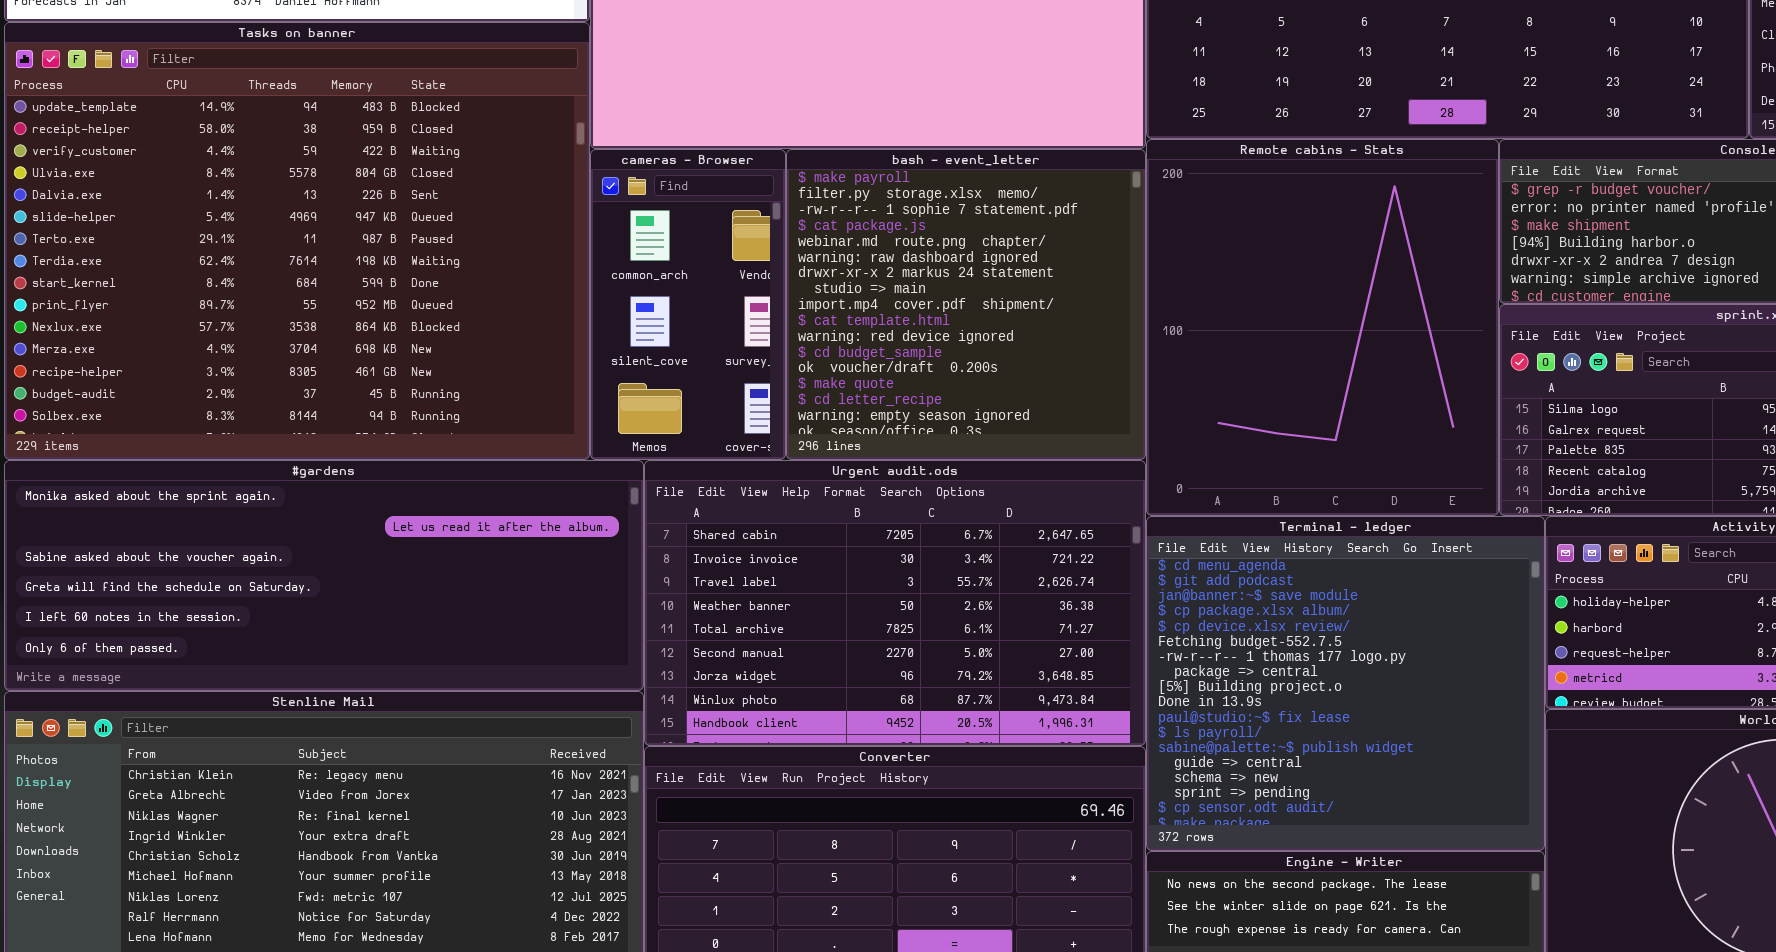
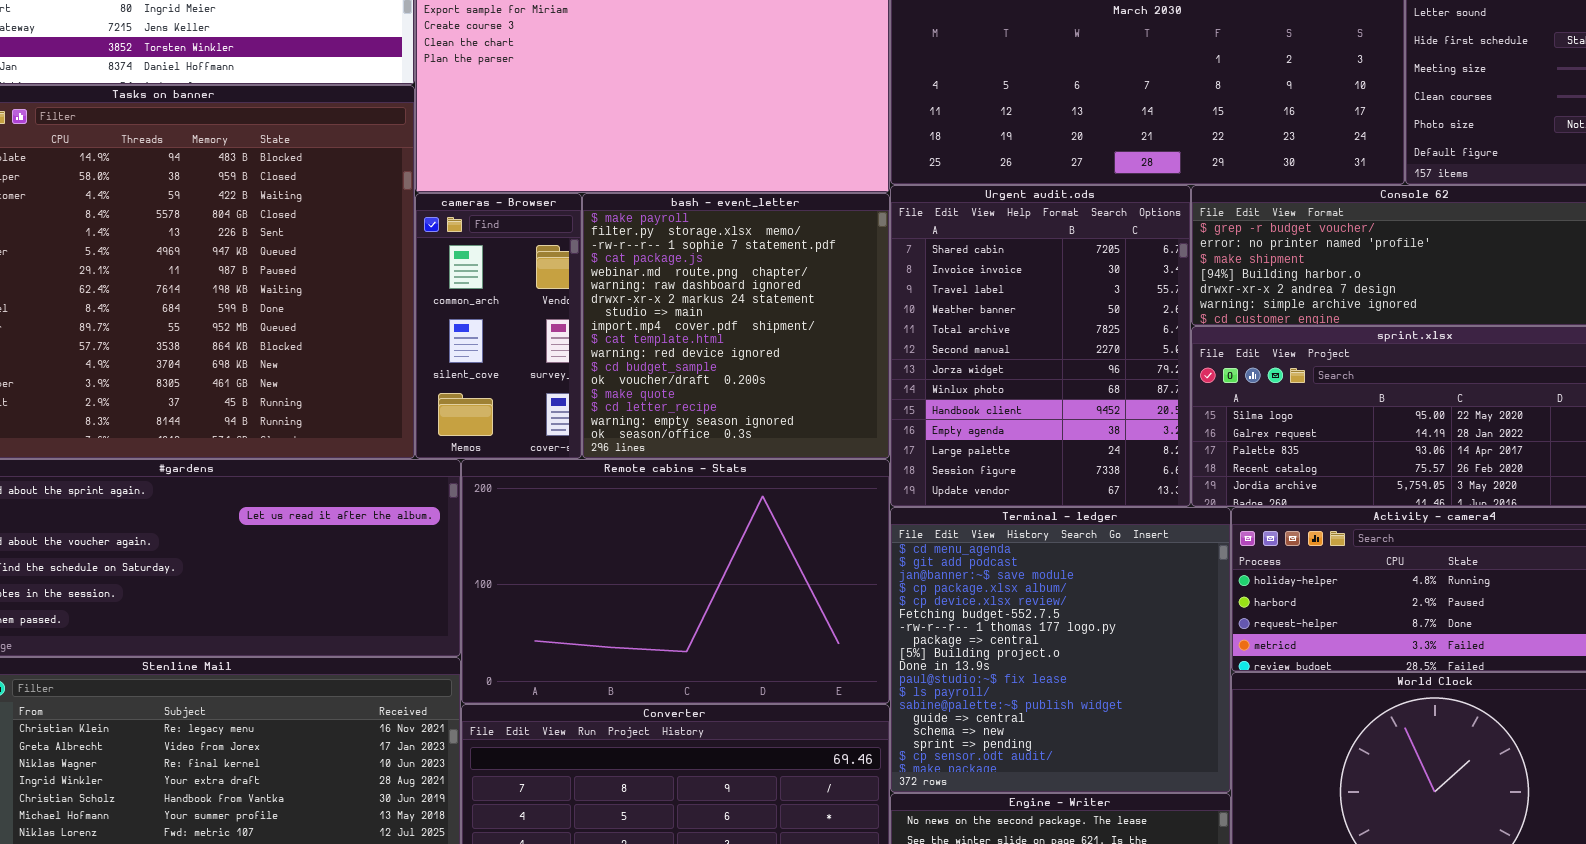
Remote cabins - Stats: [1146,139,1499,516] -> [461,459,890,704], moved, resized
Urgent audit.ods: [644,460,1146,746] -> [890,185,1191,507], moved, resized

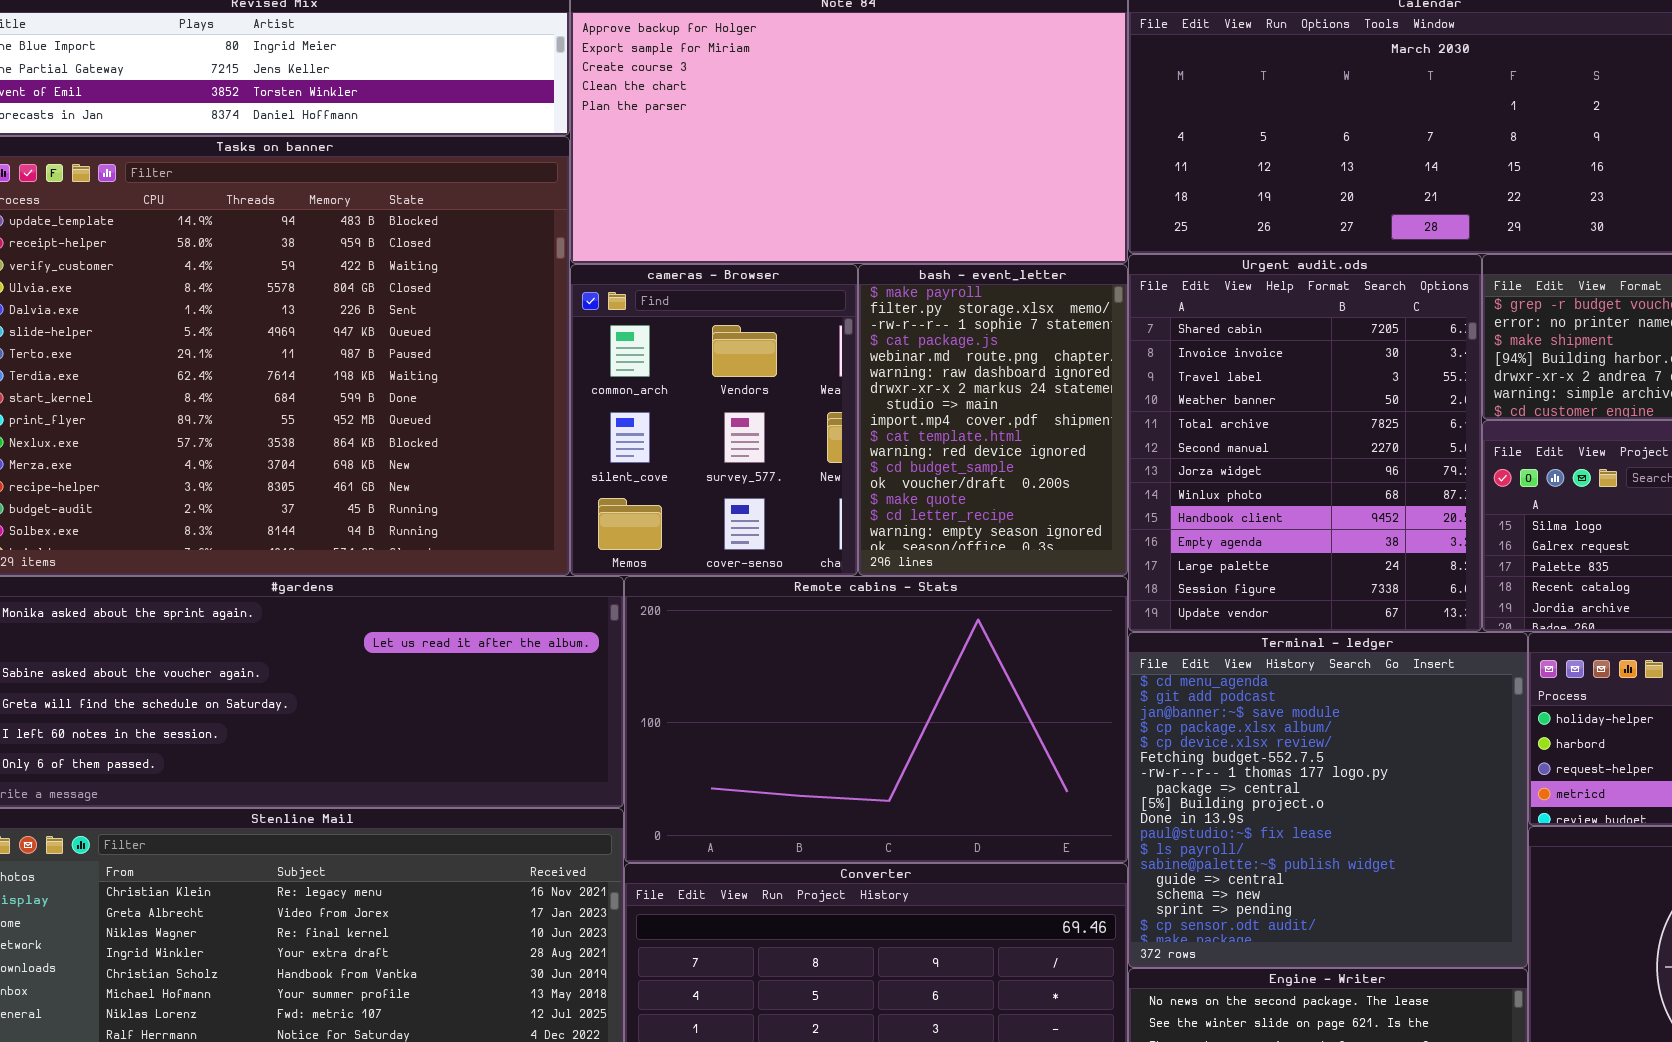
cameras - Browser: [415,193,582,459] -> [570,264,858,576], resized
bash - event_letter: [582,193,890,459] -> [858,264,1128,576], resized

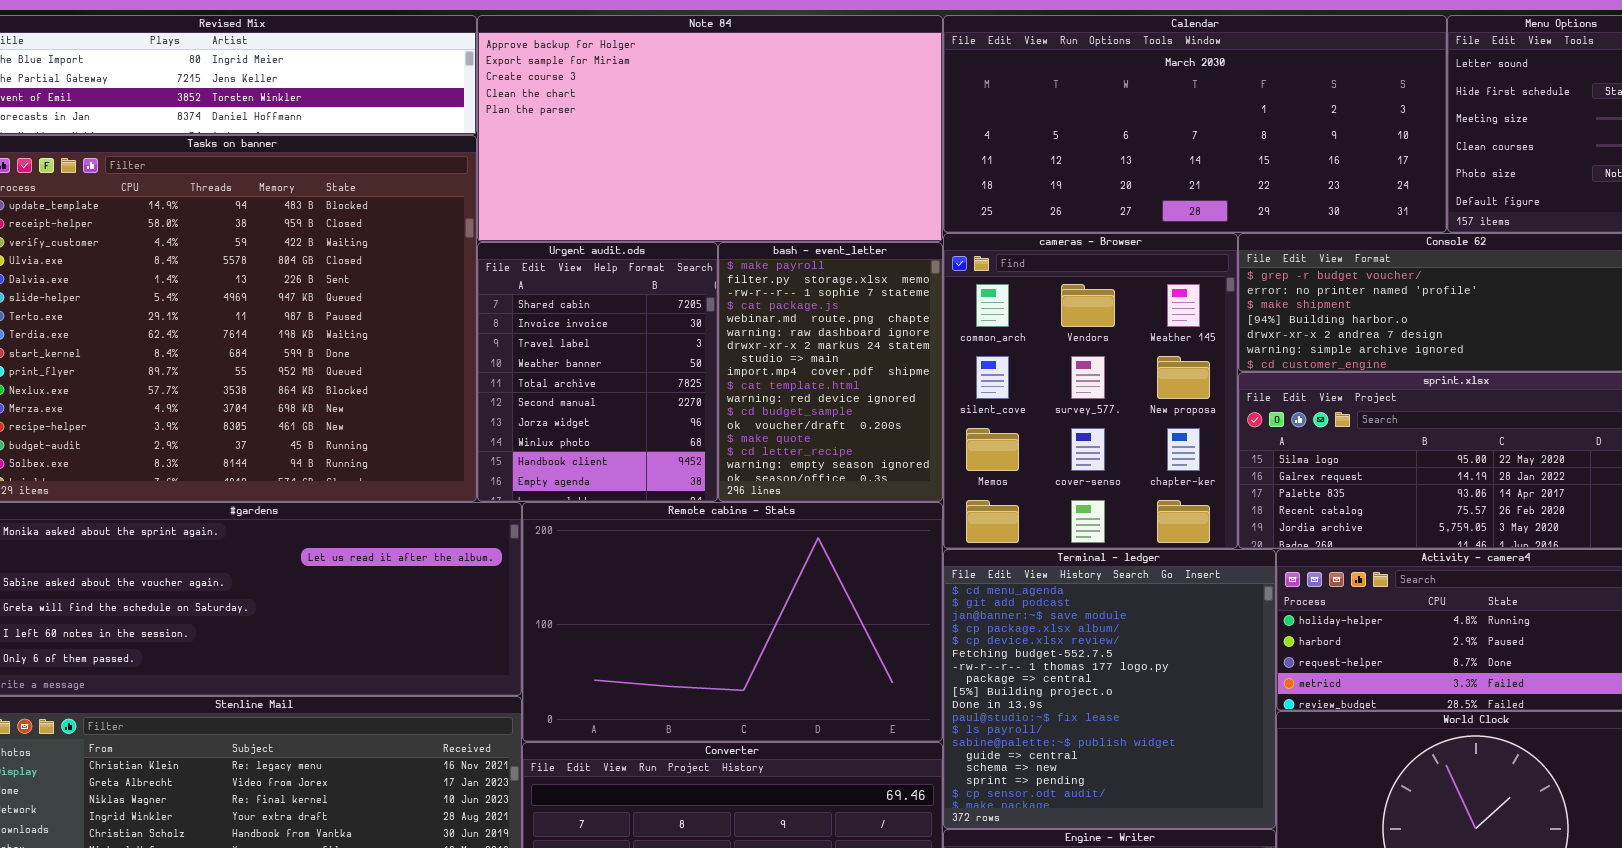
Urgent audit.ods: [1128,254,1482,632] -> [477,242,718,502], moved, resized
cameras - Browser: [570,264,858,576] -> [943,233,1238,549], moved, resized

